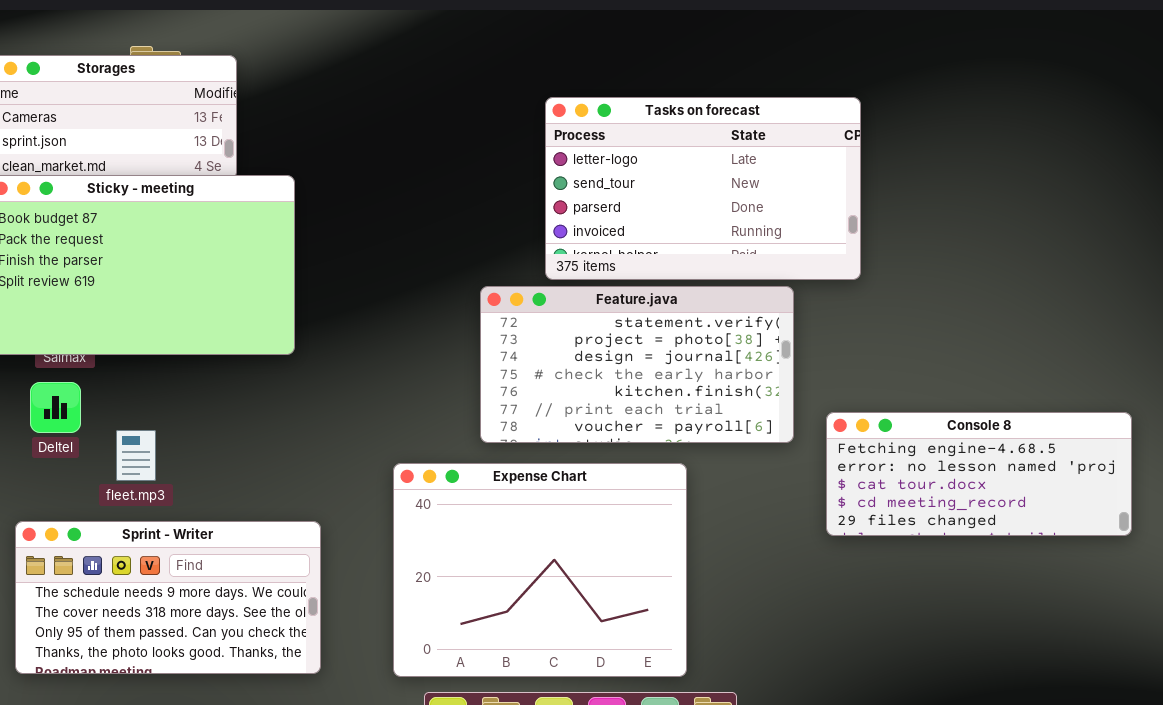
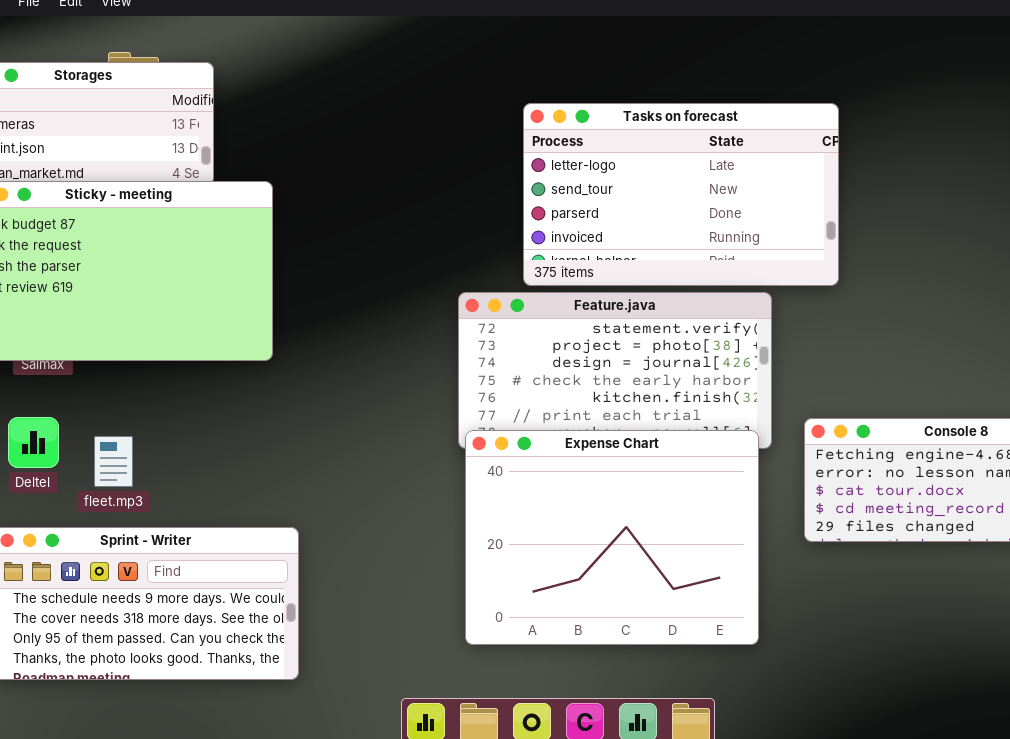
Deltel: [30,382,81,433] -> [8,417,59,468], moved
Expense Chart: [393,463,687,677] -> [465,430,759,645], moved

